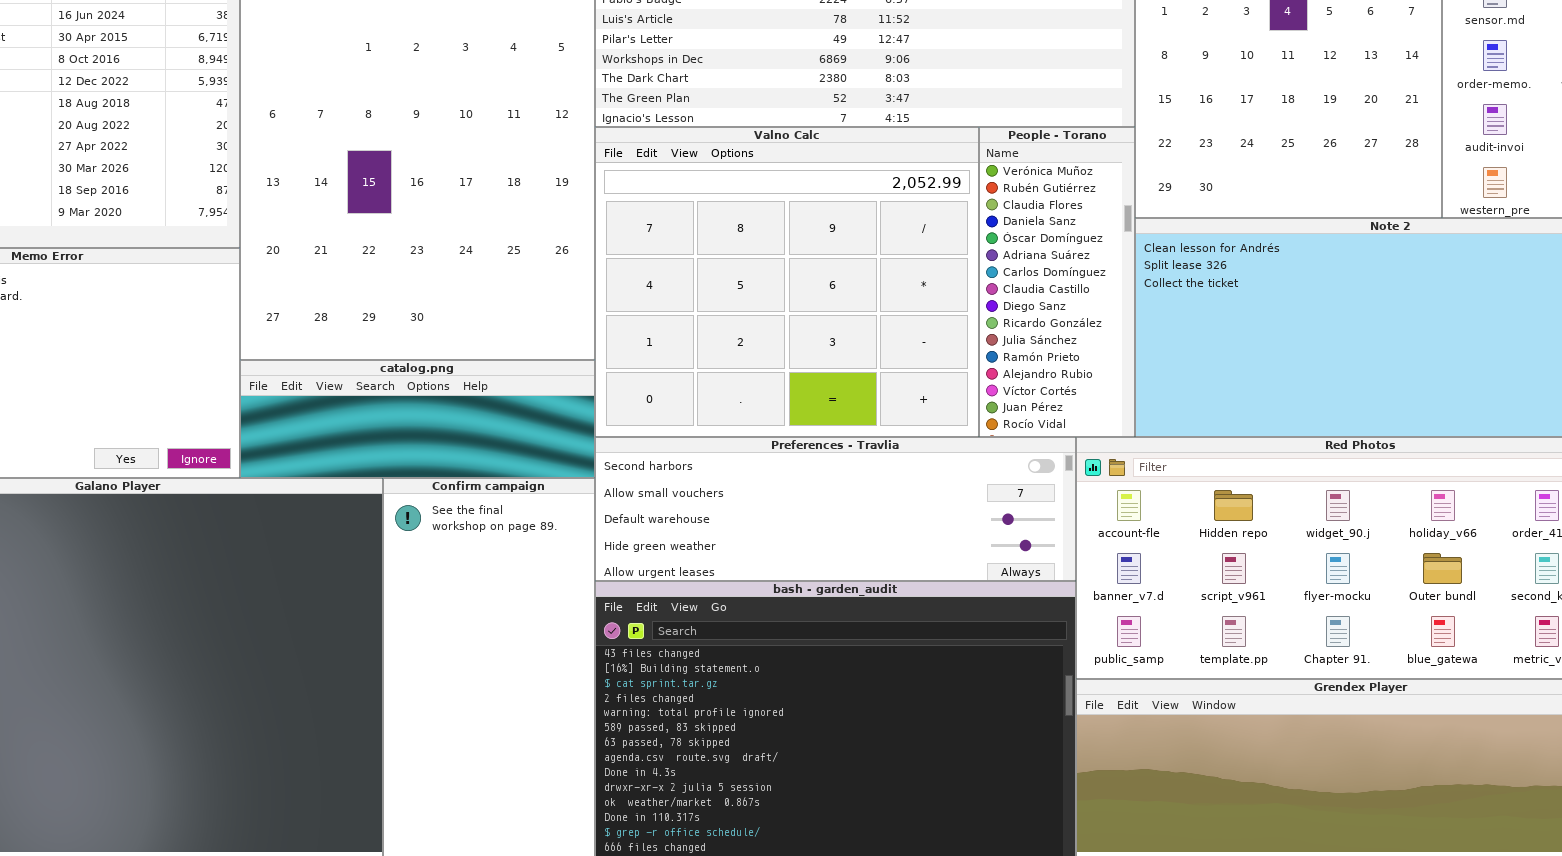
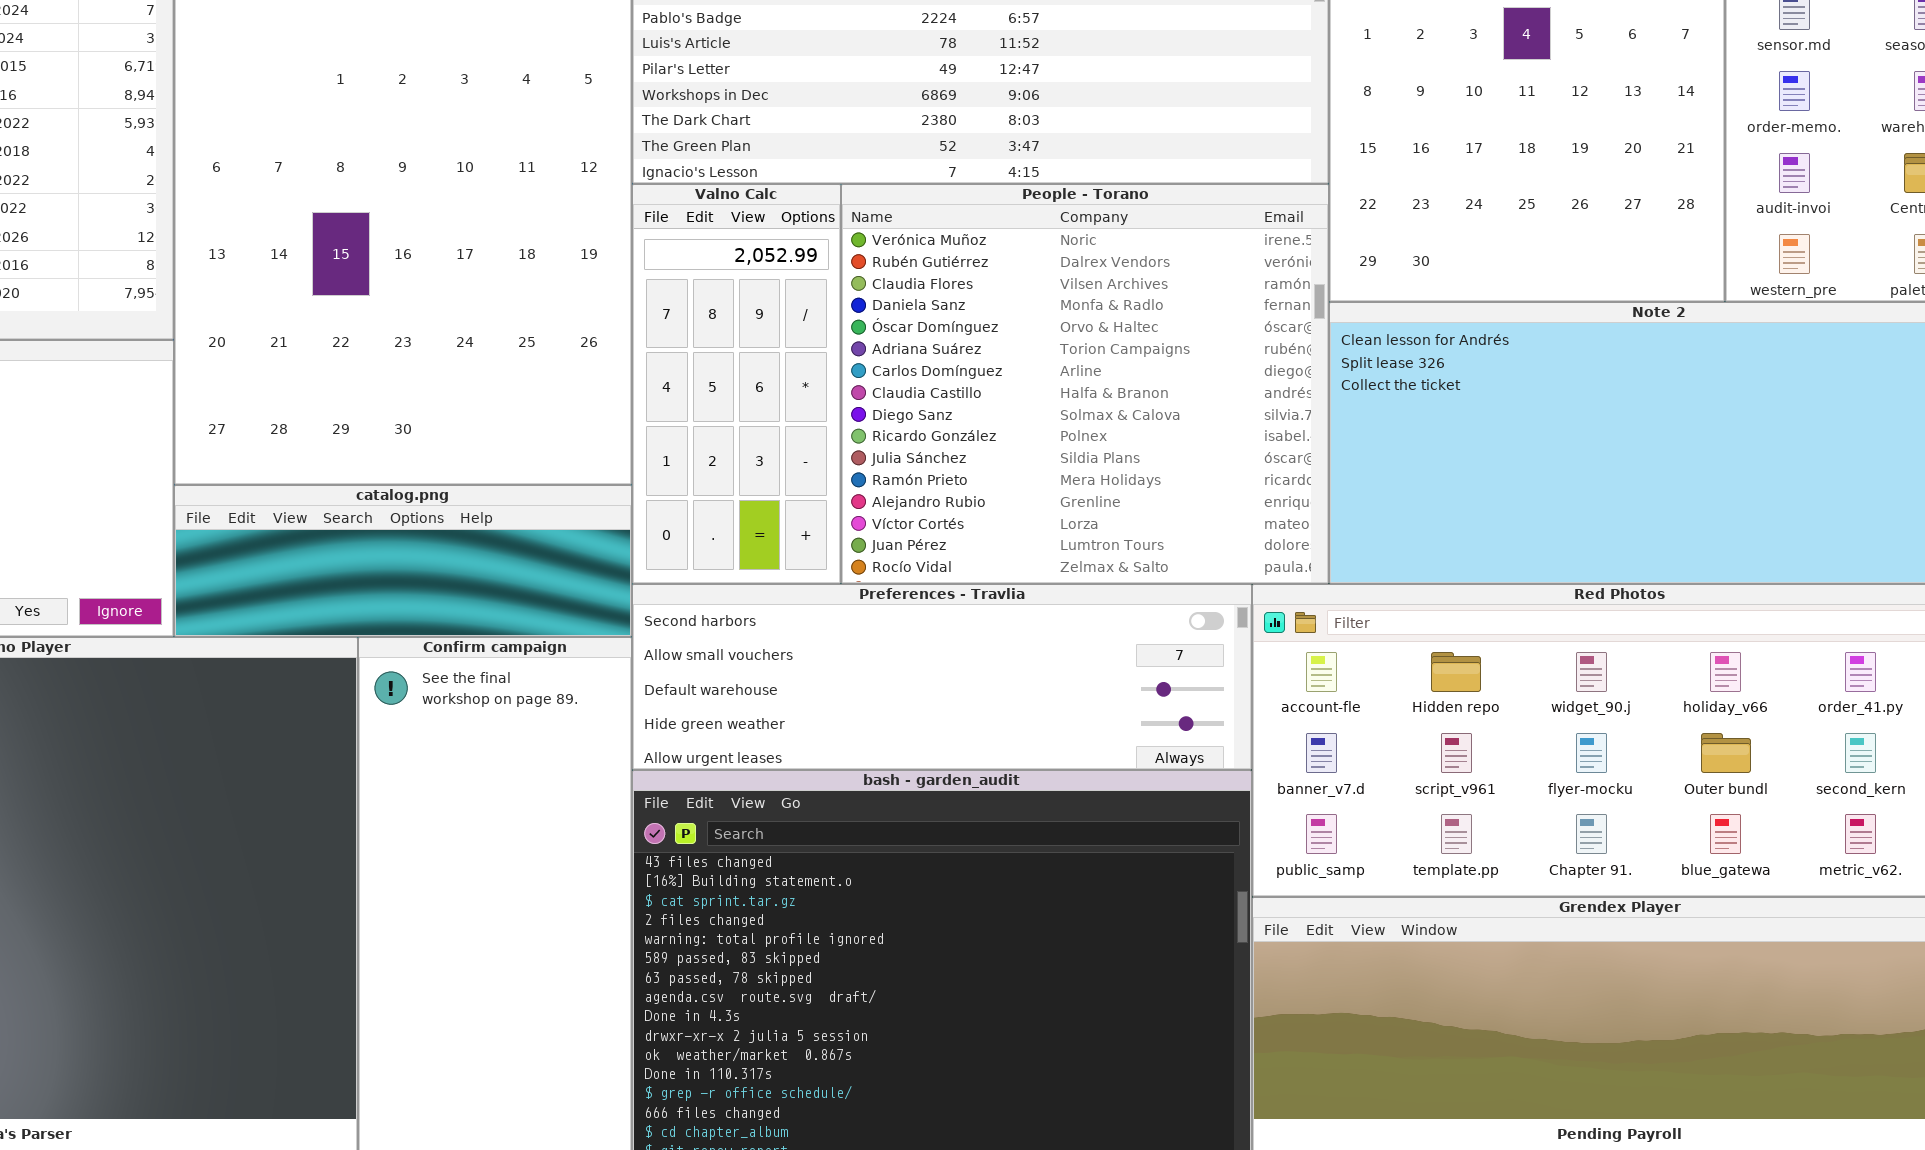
Valno Calc: [595,127,979,437] -> [632,184,841,584], resized
People - Torano: [979,127,1135,437] -> [841,184,1329,584], resized

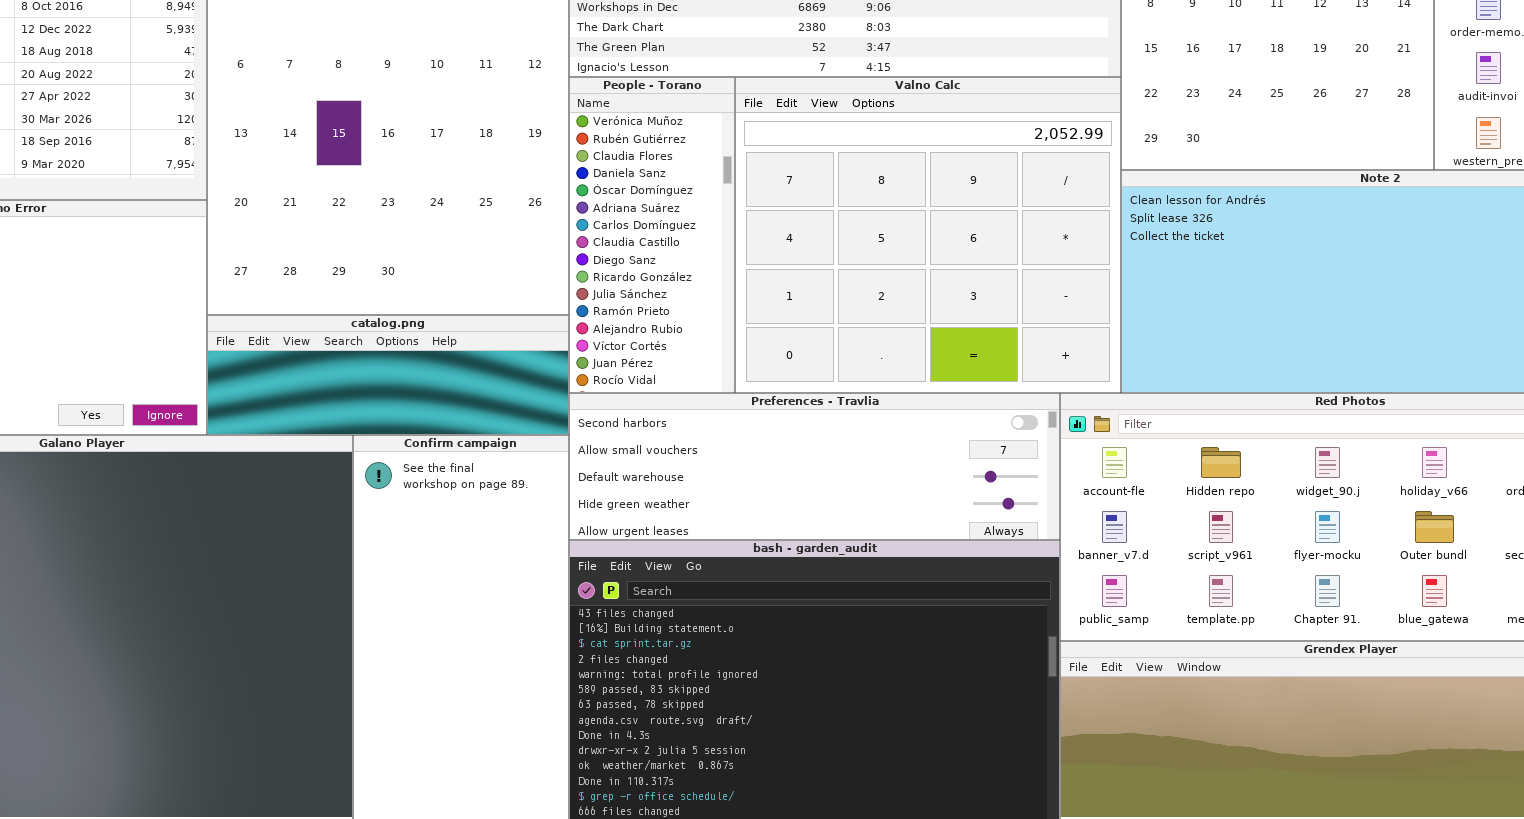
Valno Calc: [632,184,841,584] -> [735,77,1121,393], moved, resized
People - Torano: [841,184,1329,584] -> [569,77,735,393], moved, resized

